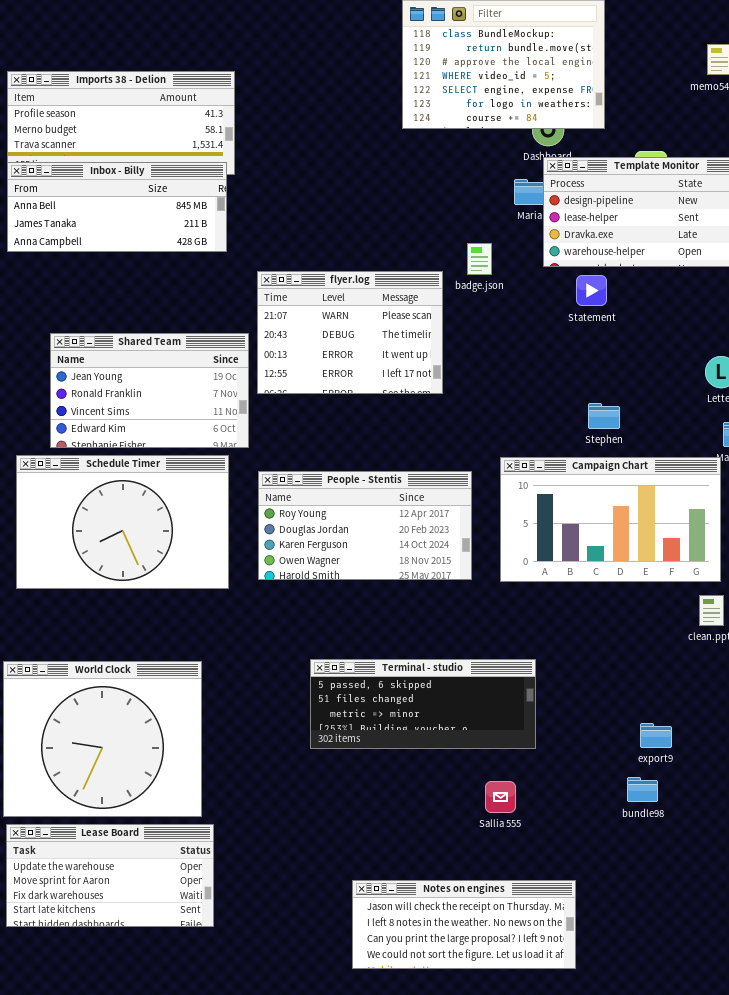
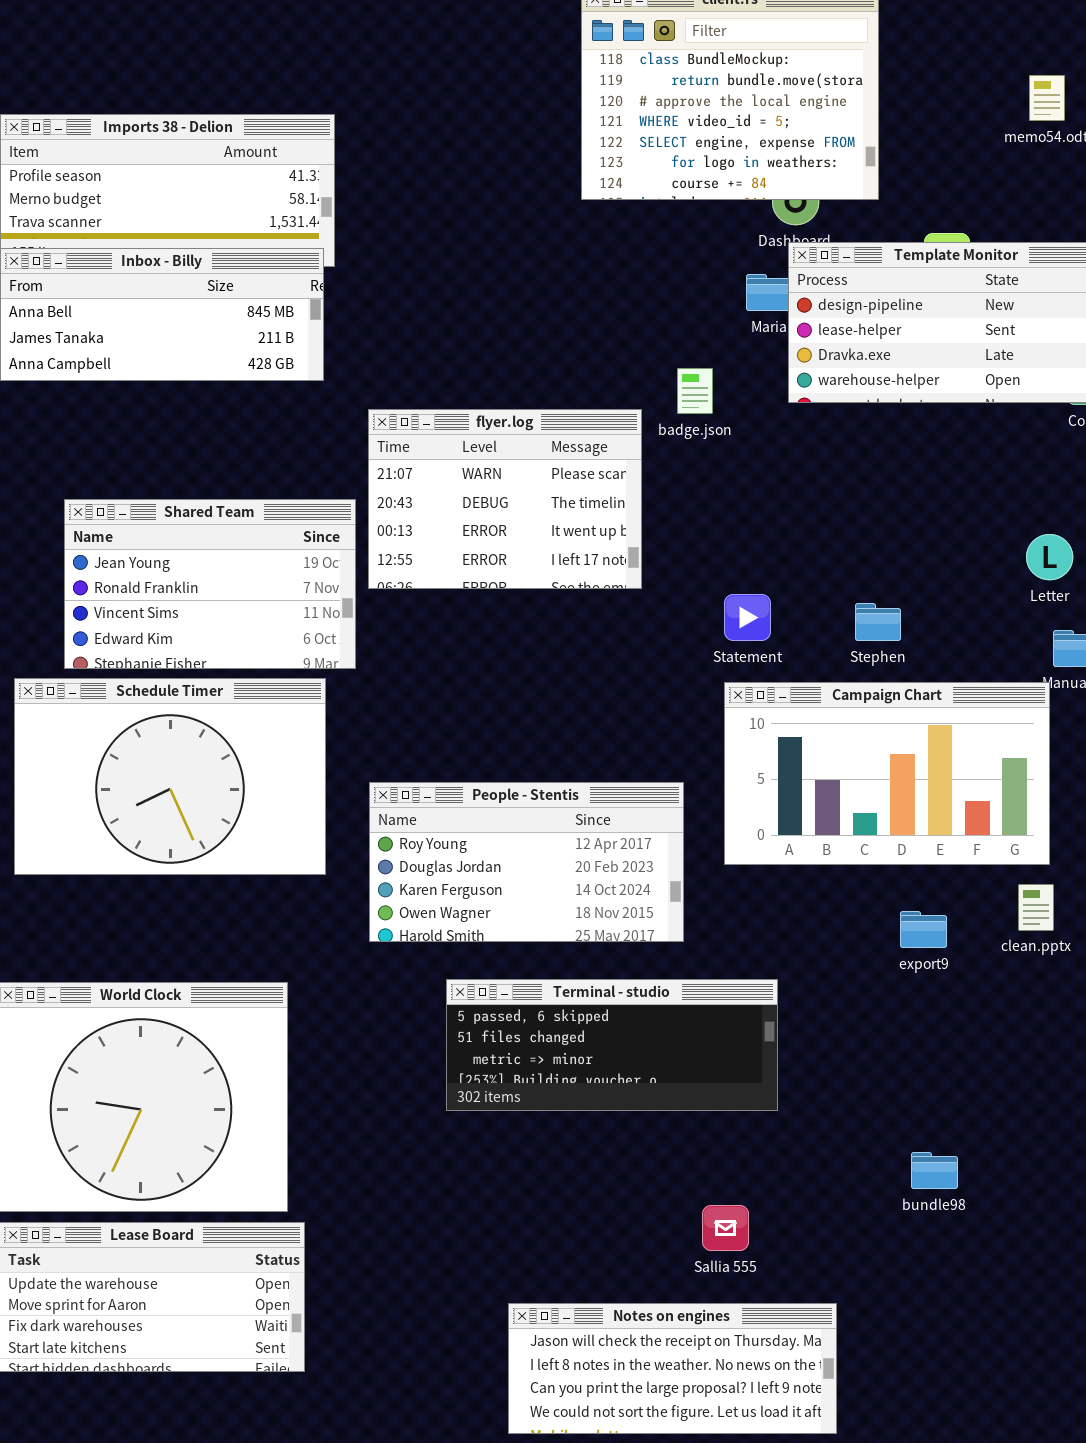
Statement: [576,275,607,306] -> [724,594,771,641], moved
People - Stentis: [258,471,472,580] -> [369,782,684,942], moved
export9: [640,723,672,748] -> [900,911,947,948], moved
Sallia 555: [485,781,516,813] -> [702,1205,749,1251], moved

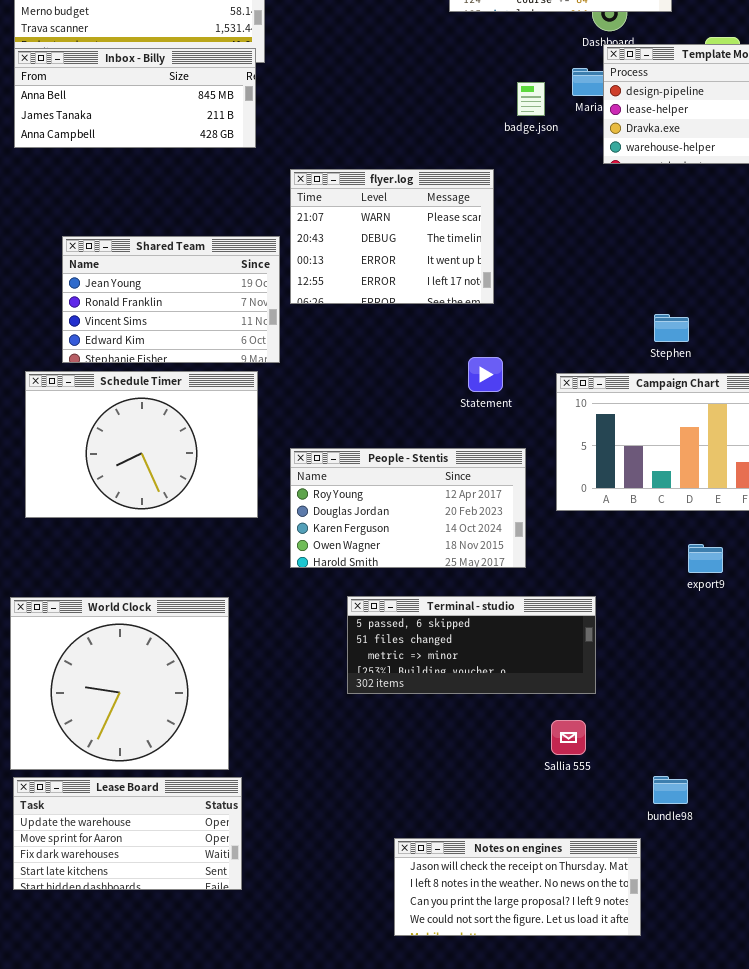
badge.json: [677,368,713,414] -> [517,82,545,116], moved
Statement: [724,594,771,641] -> [468,357,503,392], moved
bundle98: [911,1152,958,1189] -> [653,776,688,804], moved
Sallia 555: [702,1205,749,1251] -> [551,720,586,755], moved

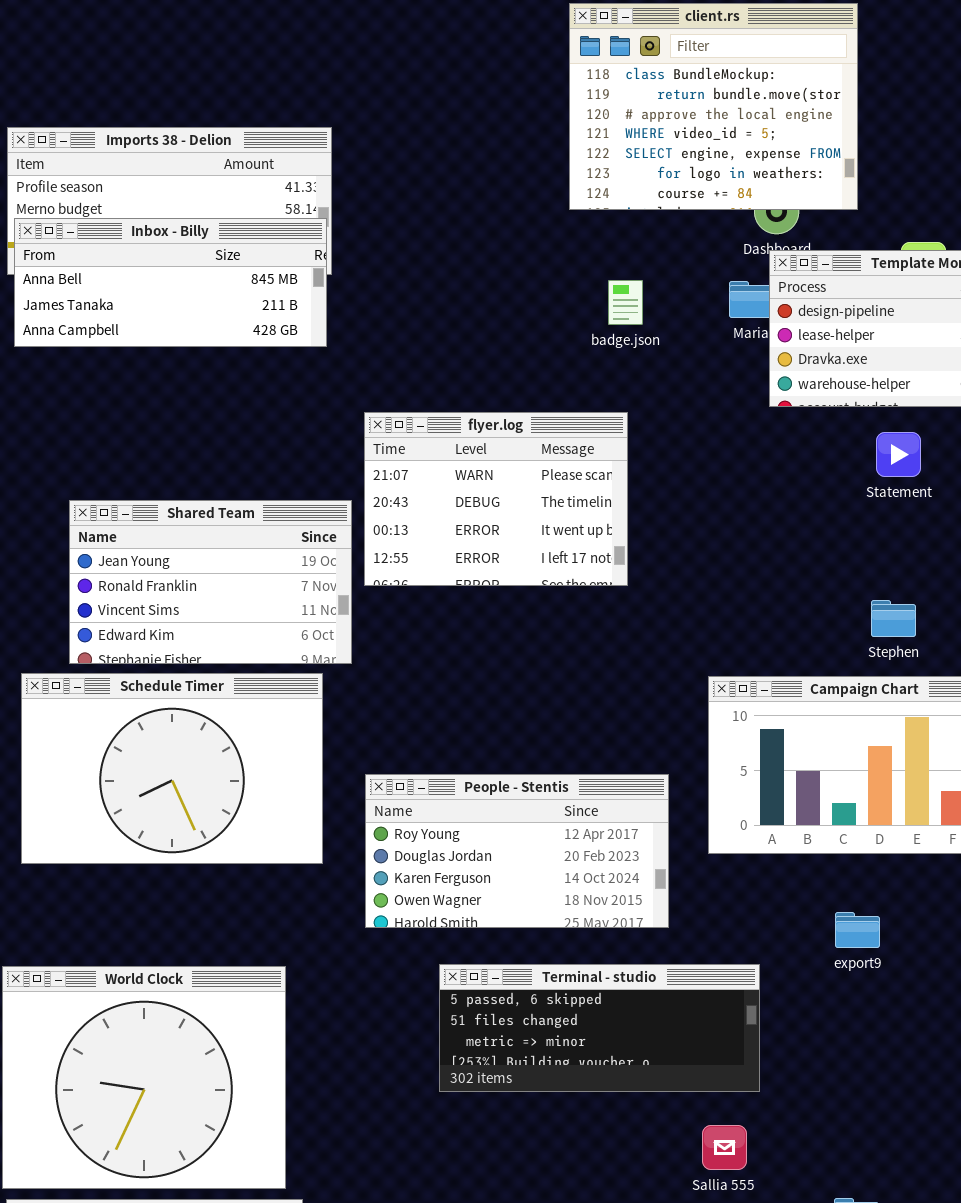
Inbox - Billy: [14,48,256,148] -> [14,218,327,347], moved
badge.json: [517,82,545,116] -> [608,280,643,325], moved
Stephen: [654,314,689,342] -> [871,600,916,637], moved
Statement: [468,357,503,392] -> [876,432,921,477], moved
export9: [688,544,723,573] -> [835,912,880,948], moved

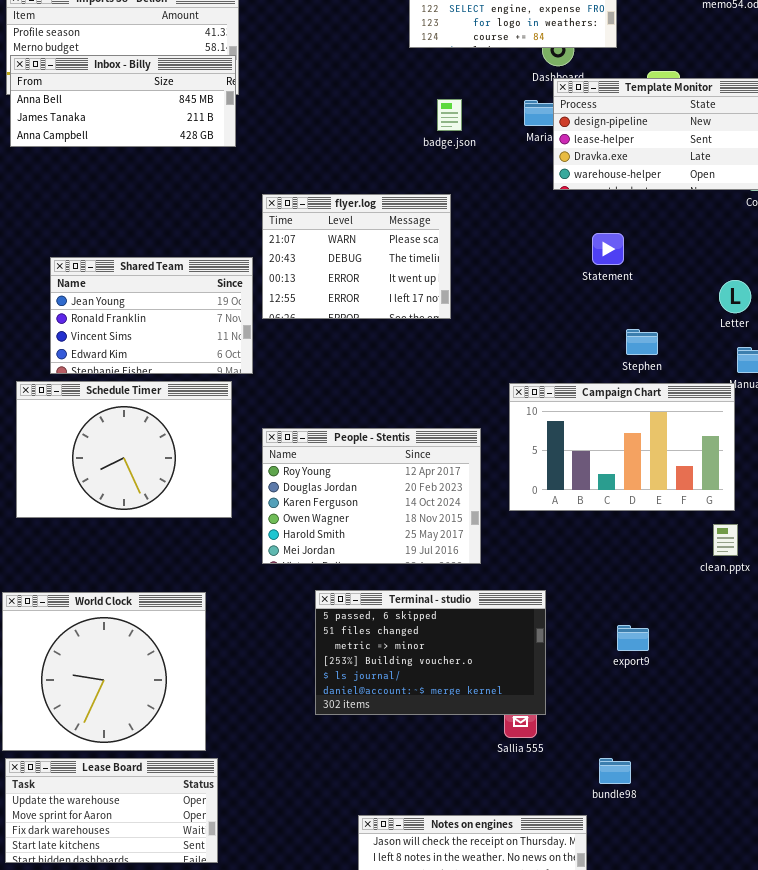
Statement: [876,432,921,477] -> [592,233,624,265], moved
People - Stentis: [365,774,669,928] -> [262,428,481,564], resized
export9: [835,912,880,948] -> [617,625,649,651], moved
Terminal - studio: [439,964,760,1092] -> [315,590,546,715], resized

